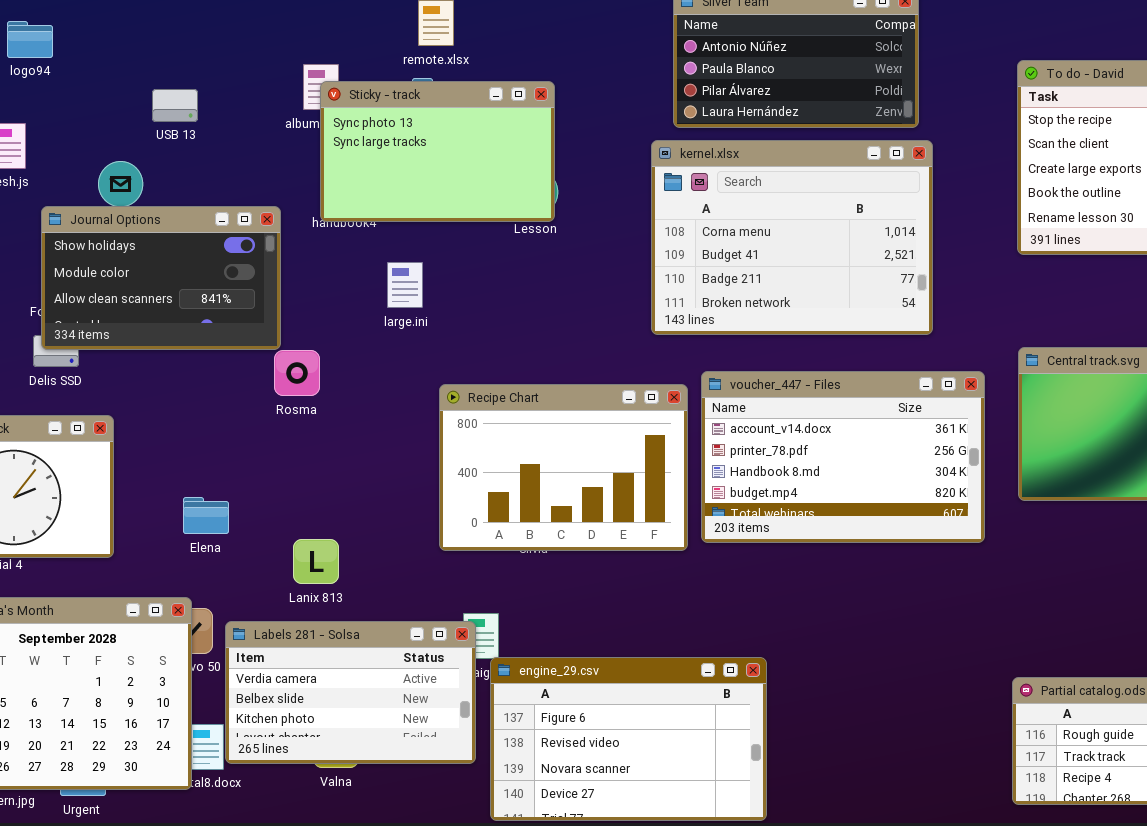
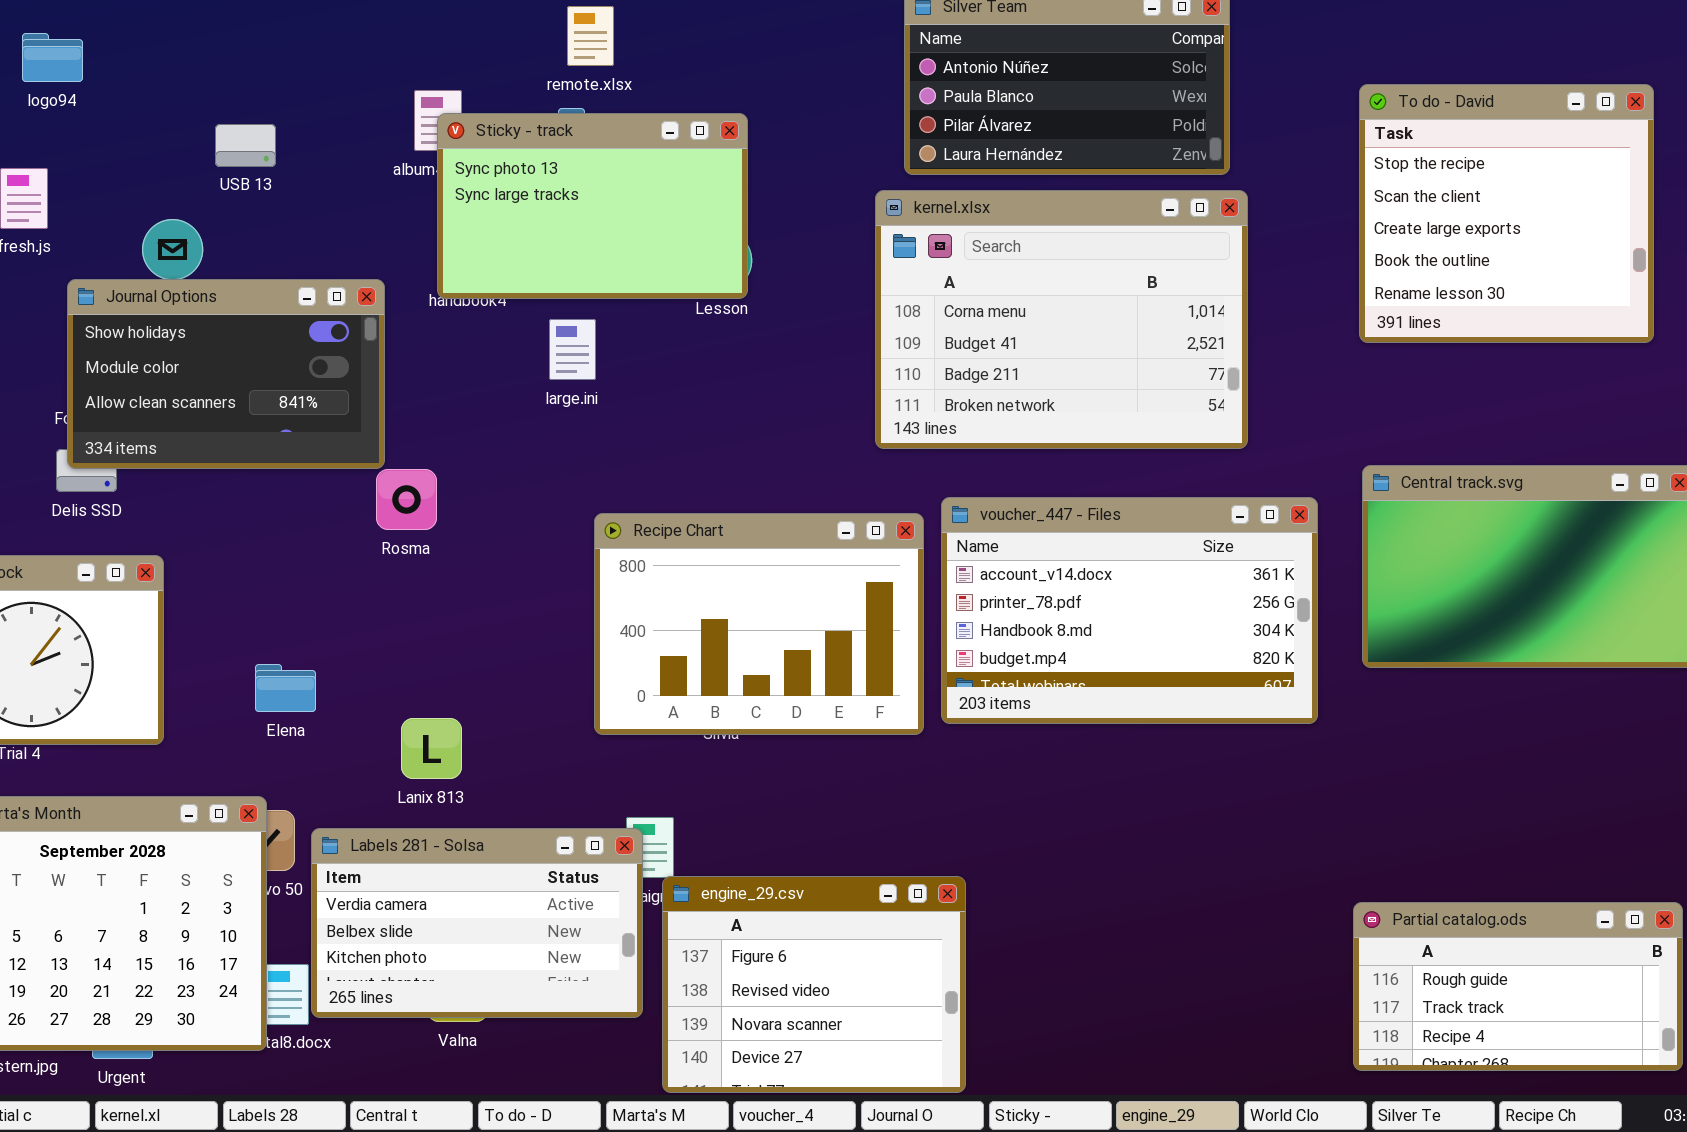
large.ini: [387,262,423,308] -> [549,319,596,380], moved
engine_29.csv: [490,657,767,821] -> [662,876,966,1093], resized

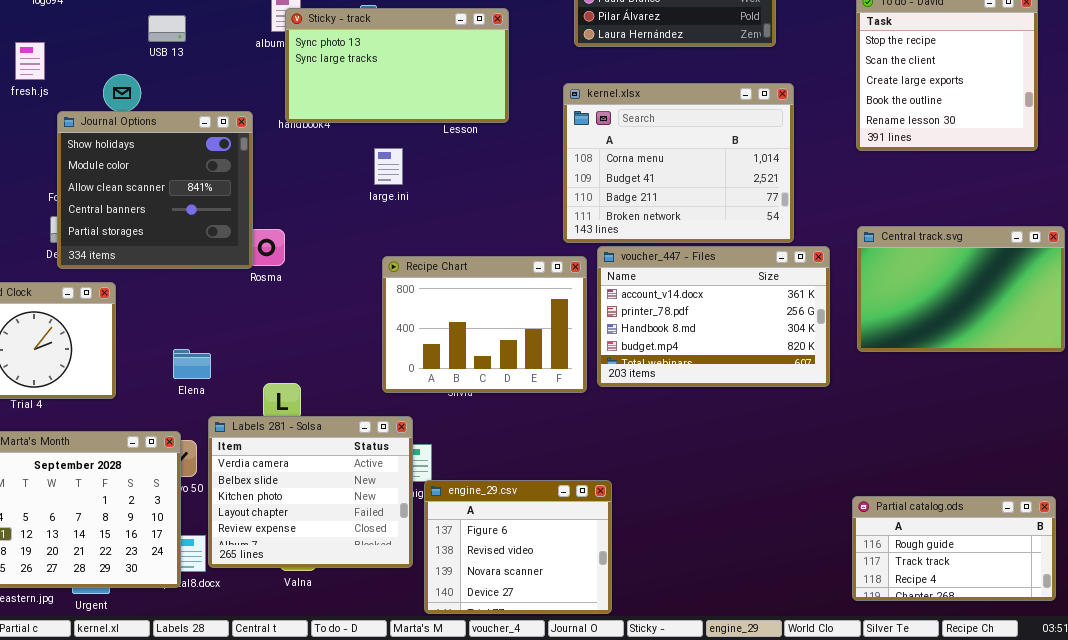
Sticky - track: [437,113,748,299] -> [285,8,509,123], resized
kernel.xlsx: [875,190,1248,449] -> [563,83,794,243], moved
Journal Options: [67,279,385,469] -> [57,111,253,269], resized
large.ini: [549,319,596,380] -> [374,148,403,185], moved
Labels 281 - Solsa: [311,828,643,1018] -> [208,416,413,568], resized

